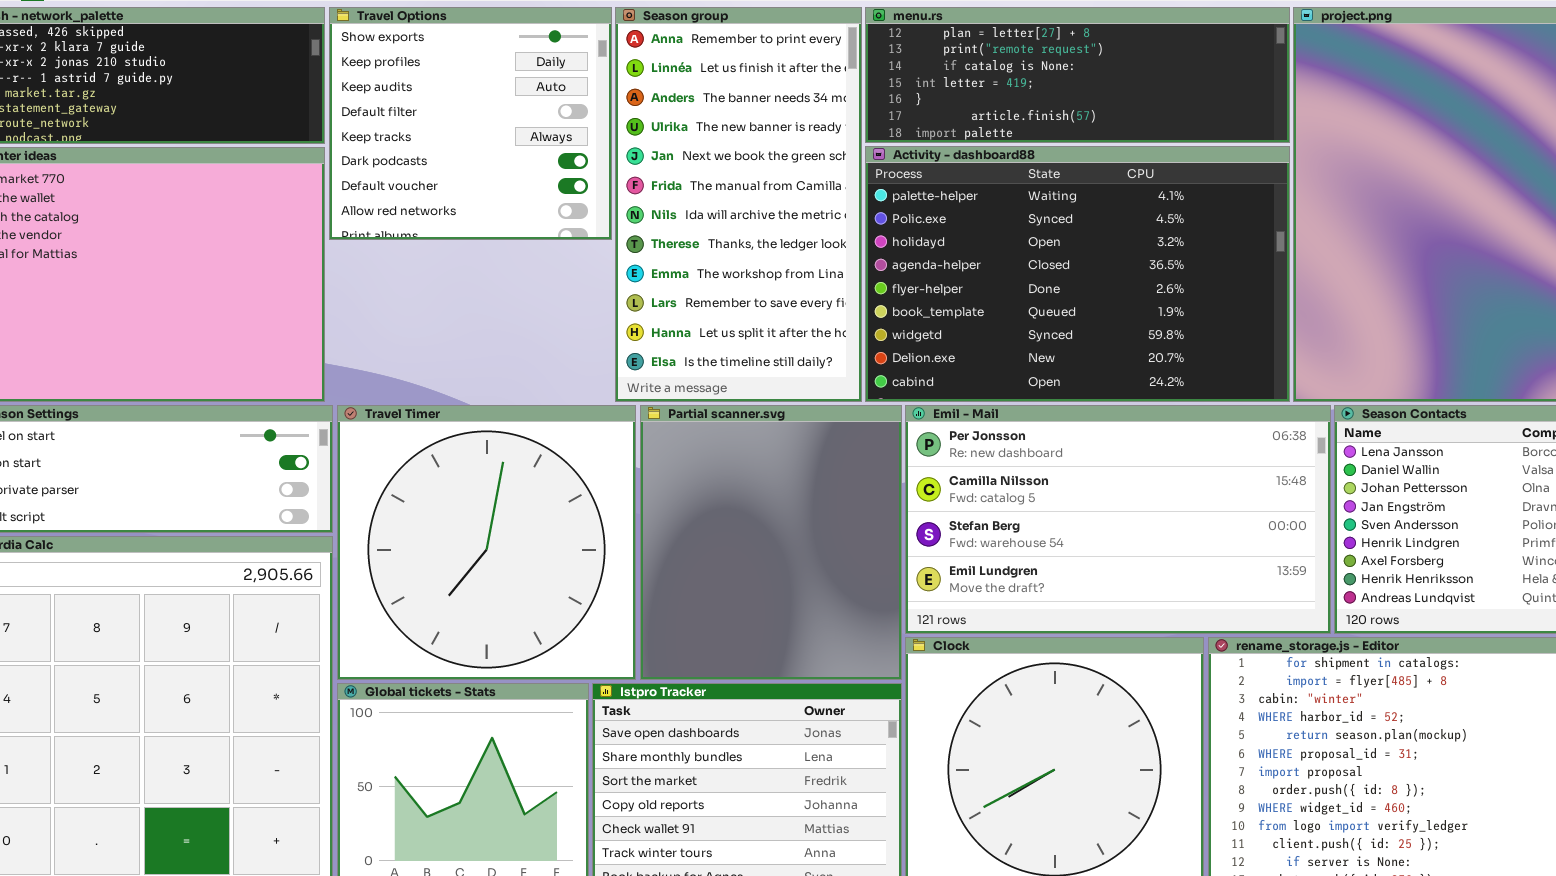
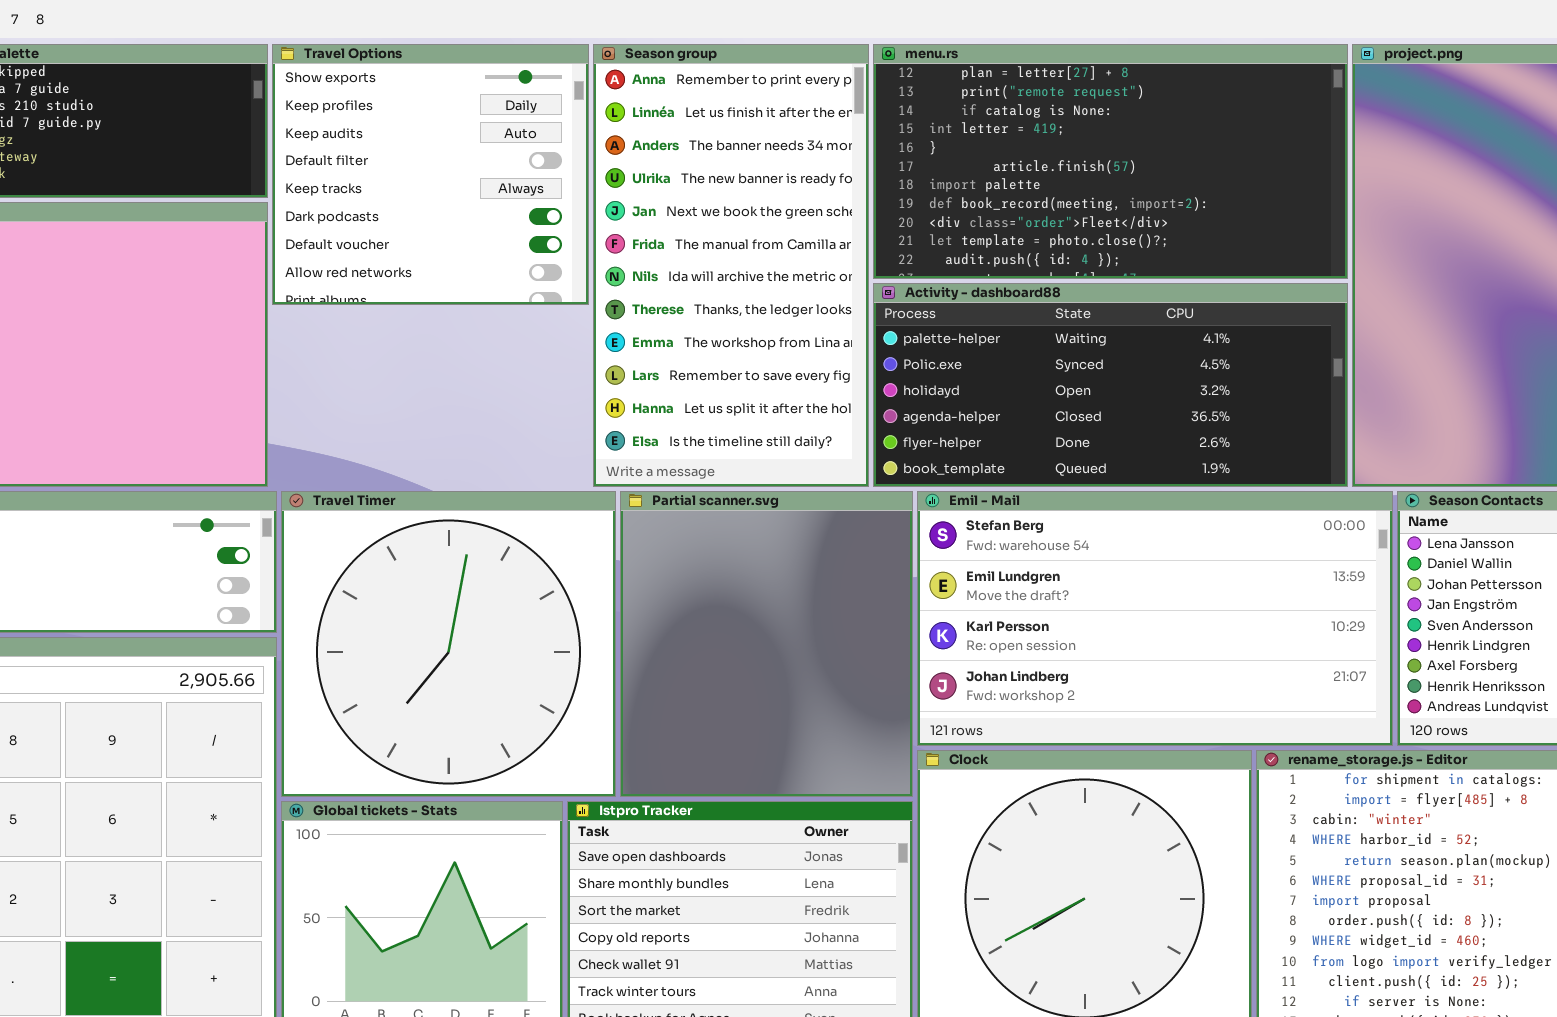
menu.rs: [865,7,1290,143] -> [873,44,1348,279], resized
Activity - dashboard88: [865,146,1290,402] -> [873,283,1348,487], resized
Emil - Mail: [905,405,1331,634] -> [917,491,1393,746], scrolled down 2 rows

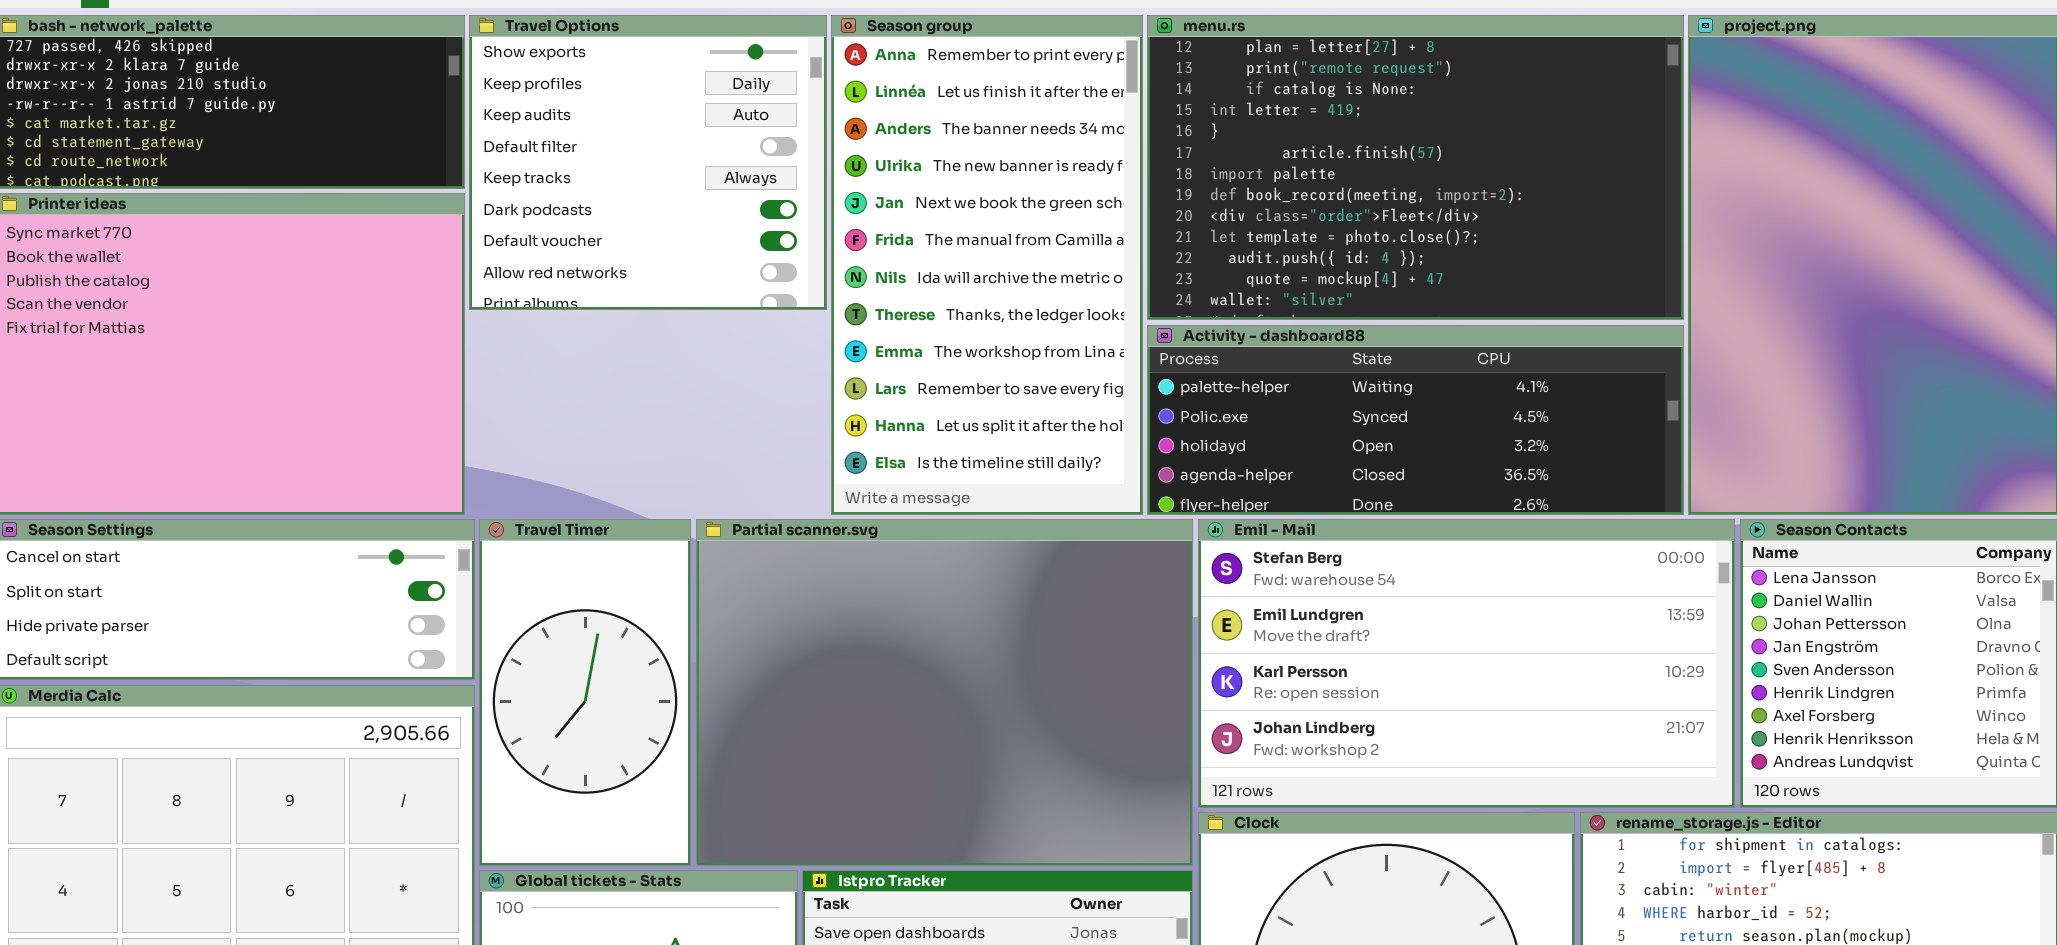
menu.rs: [873,44,1348,279] -> [1147,15,1684,320], resized
Activity - dashboard88: [873,283,1348,487] -> [1147,325,1684,515], resized
Travel Timer: [281,491,616,797] -> [479,519,691,866], resized
Partial scanner.svg: [620,491,913,797] -> [696,519,1193,866], resized

